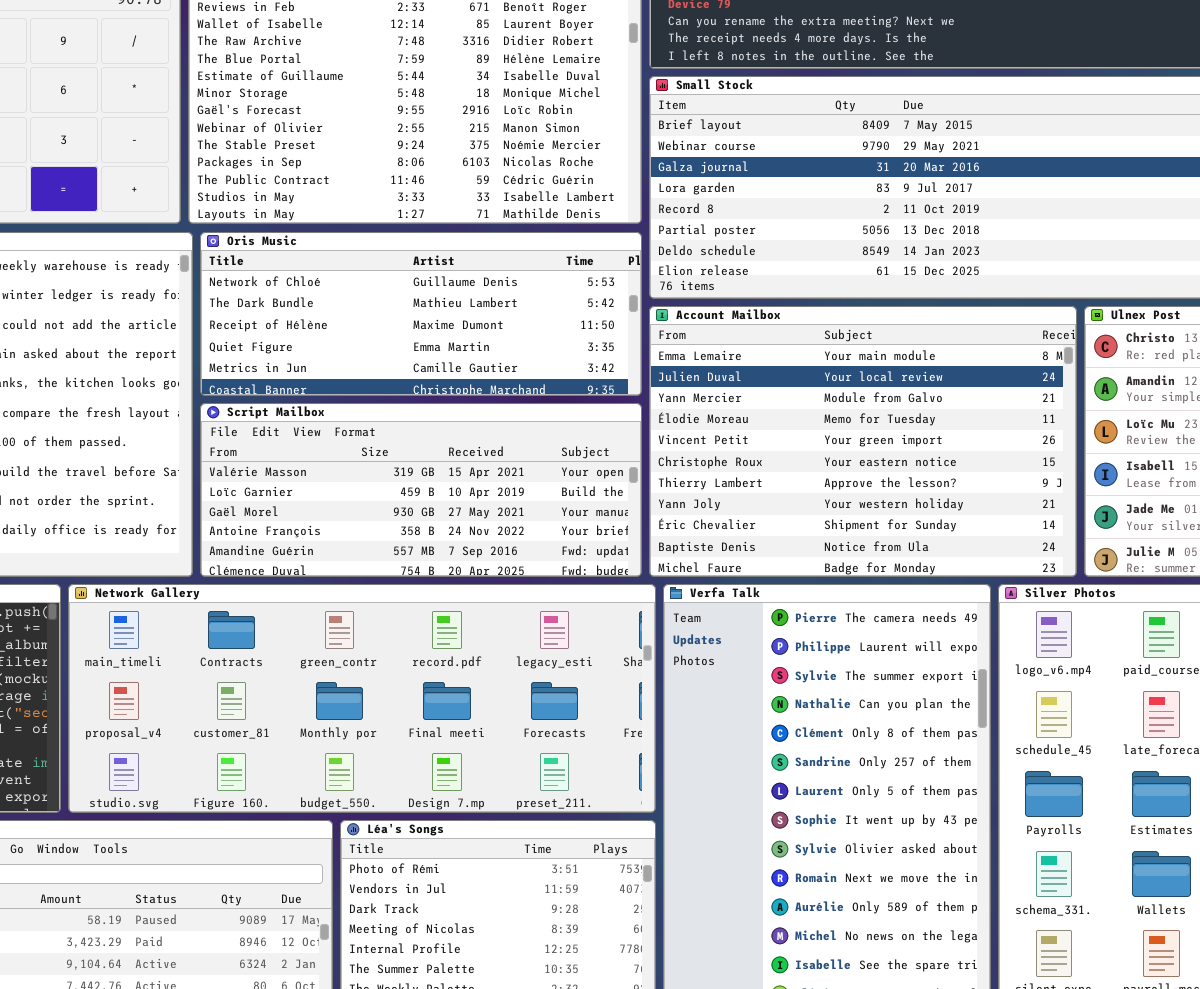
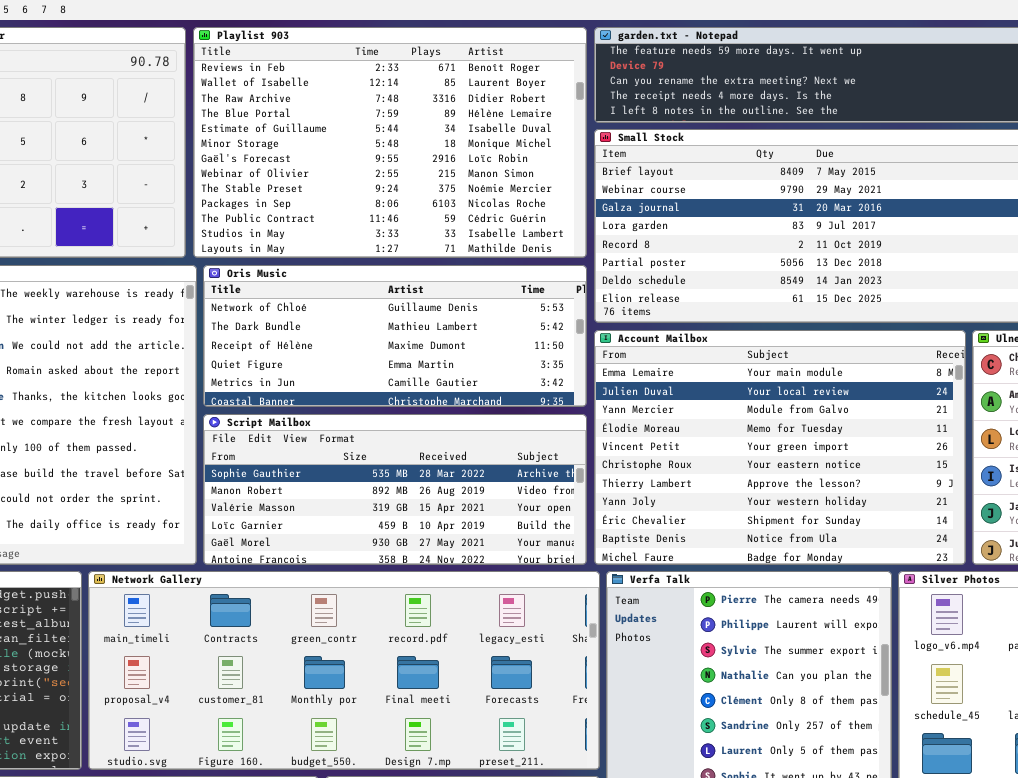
Script Mailbox: [200,403,642,577] -> [203,414,587,565], scrolled up 2 rows

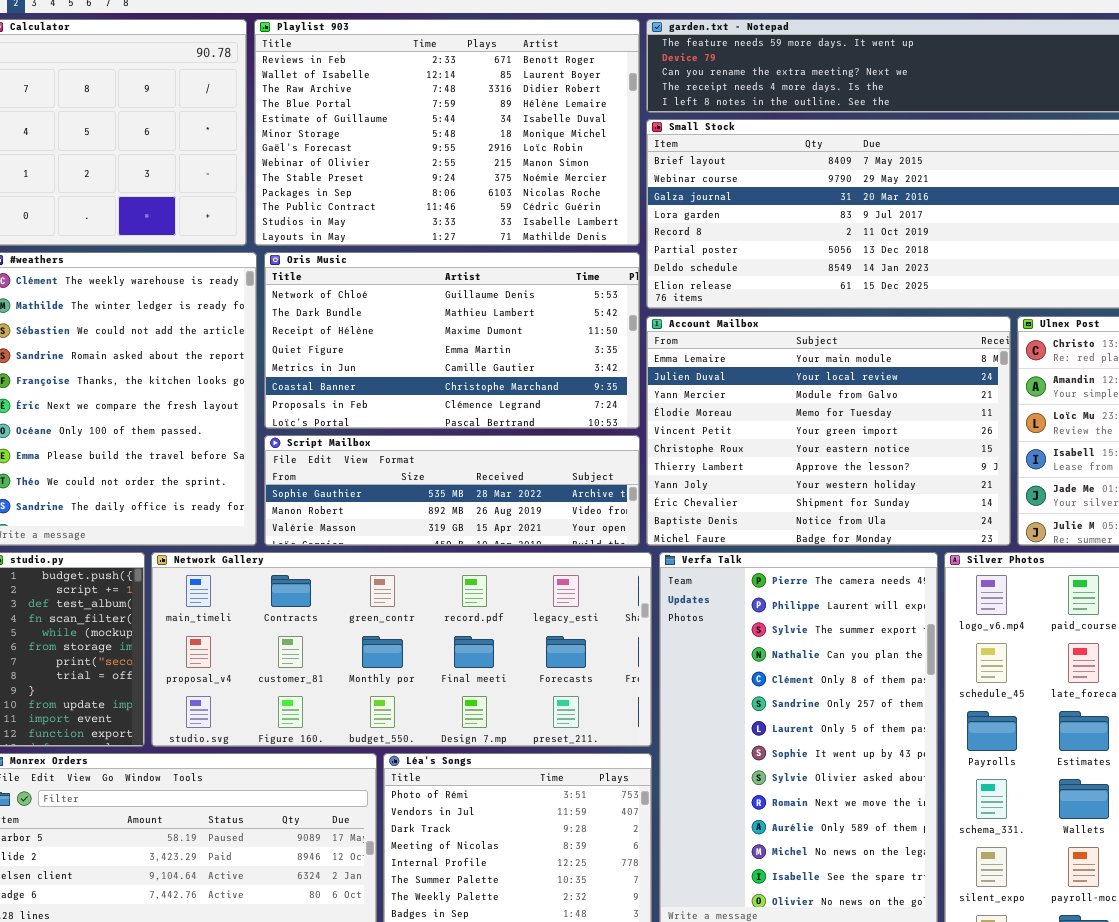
Oris Music: [203,265,587,407] -> [264,252,640,429], resized
Script Mailbox: [203,414,587,565] -> [264,435,640,546], resized

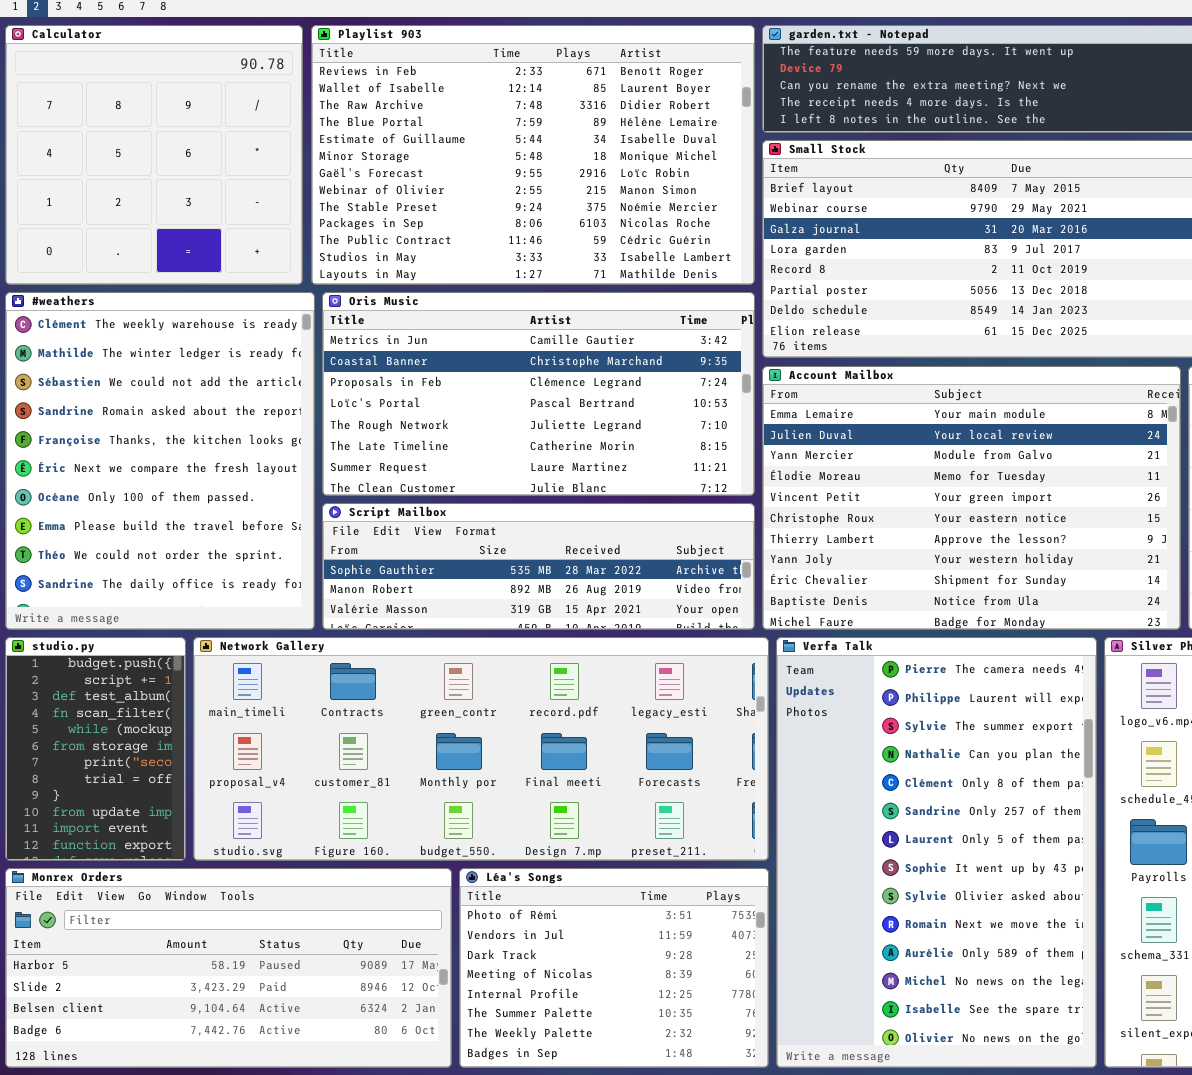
Oris Music: [264,252,640,429] -> [322,292,755,496], scrolled down 4 rows

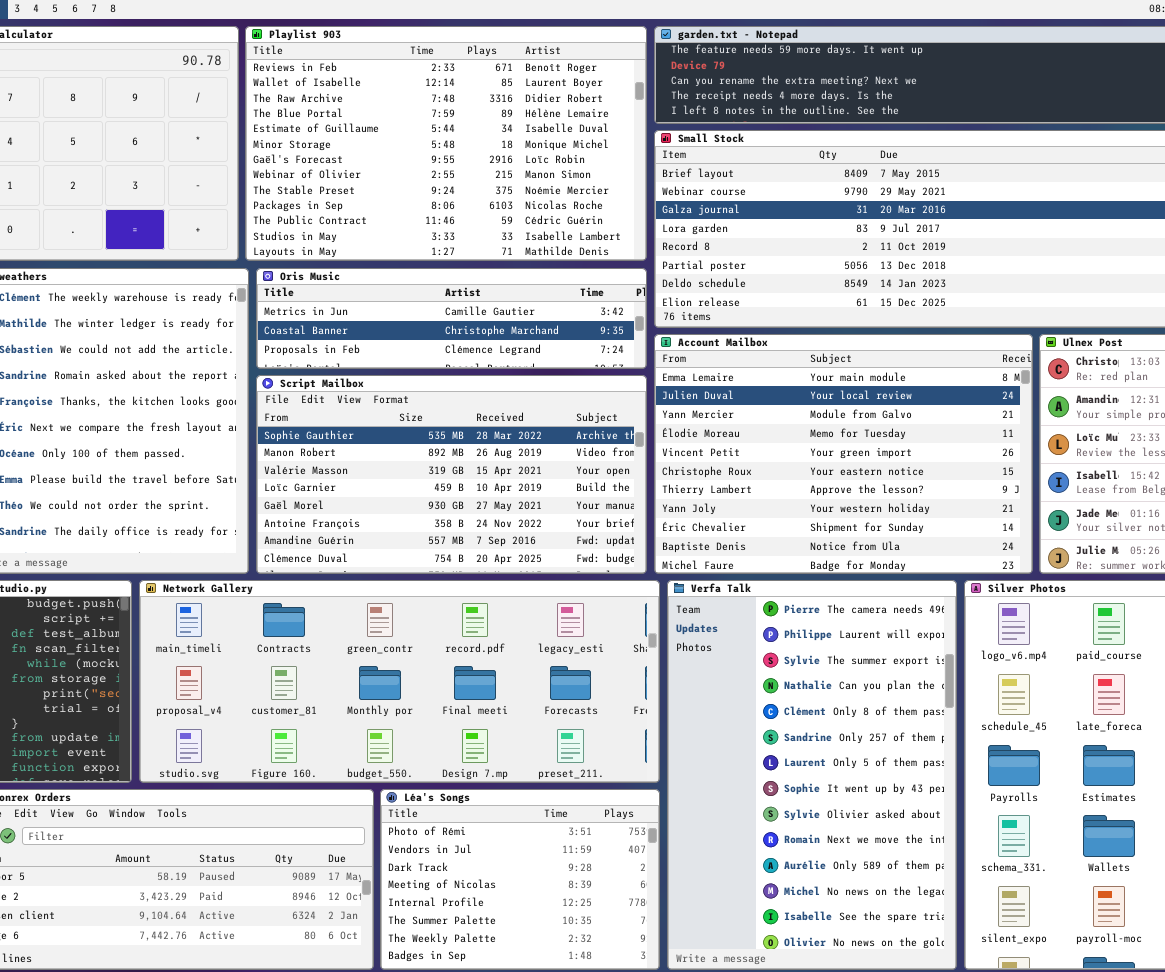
Oris Music: [322,292,755,496] -> [256,268,647,369], resized
Script Mailbox: [322,503,755,630] -> [256,375,647,574], resized

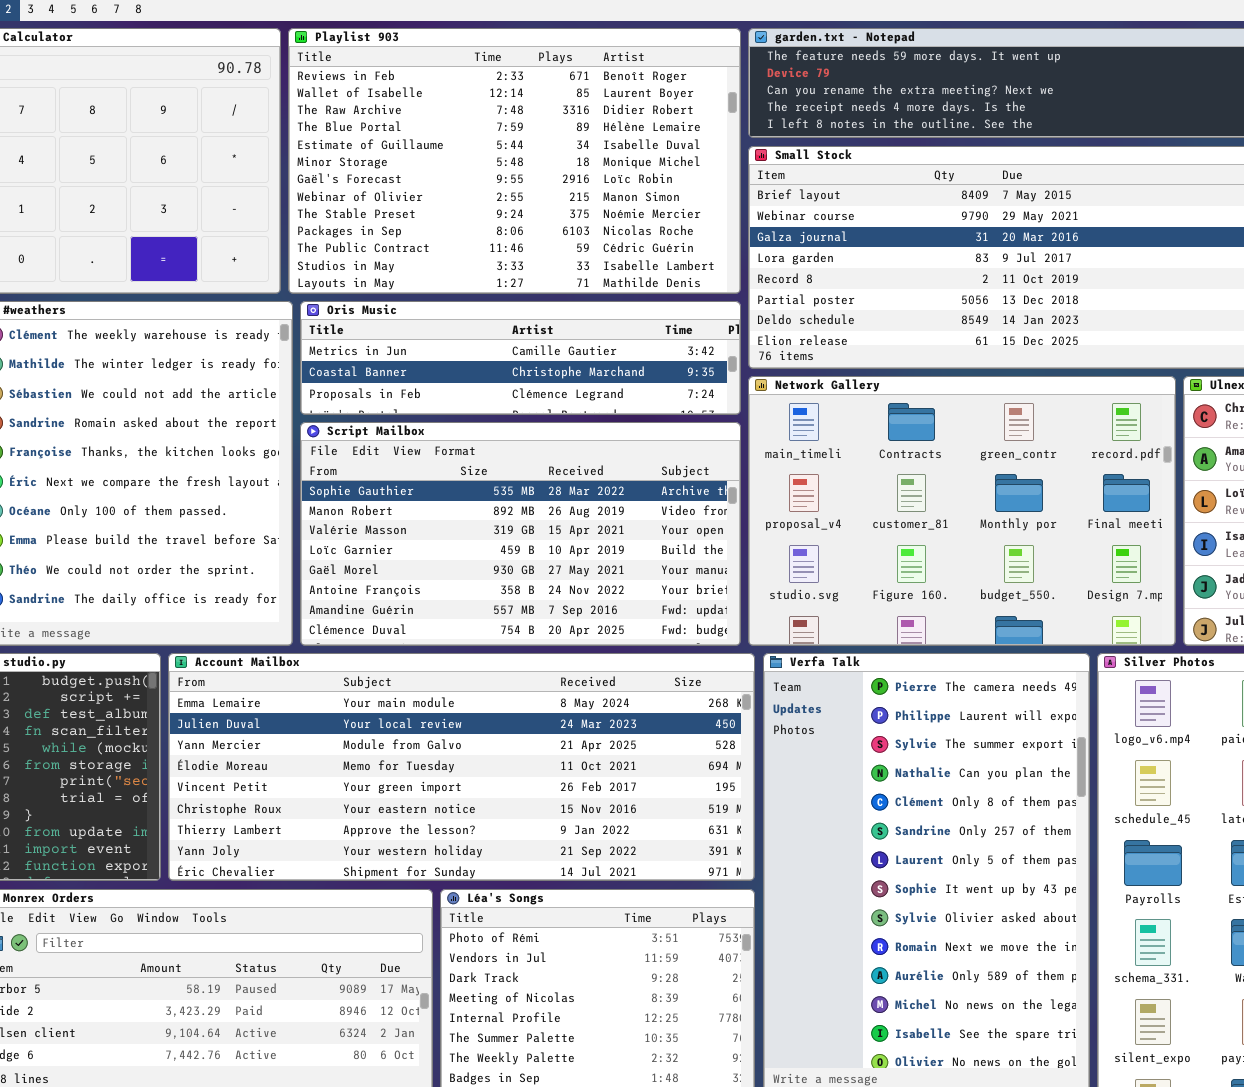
Account Mailbox: [654,334,1033,574] -> [168,653,755,881], moved, resized
Network Gallery: [139,580,660,783] -> [748,376,1176,646], moved, resized

